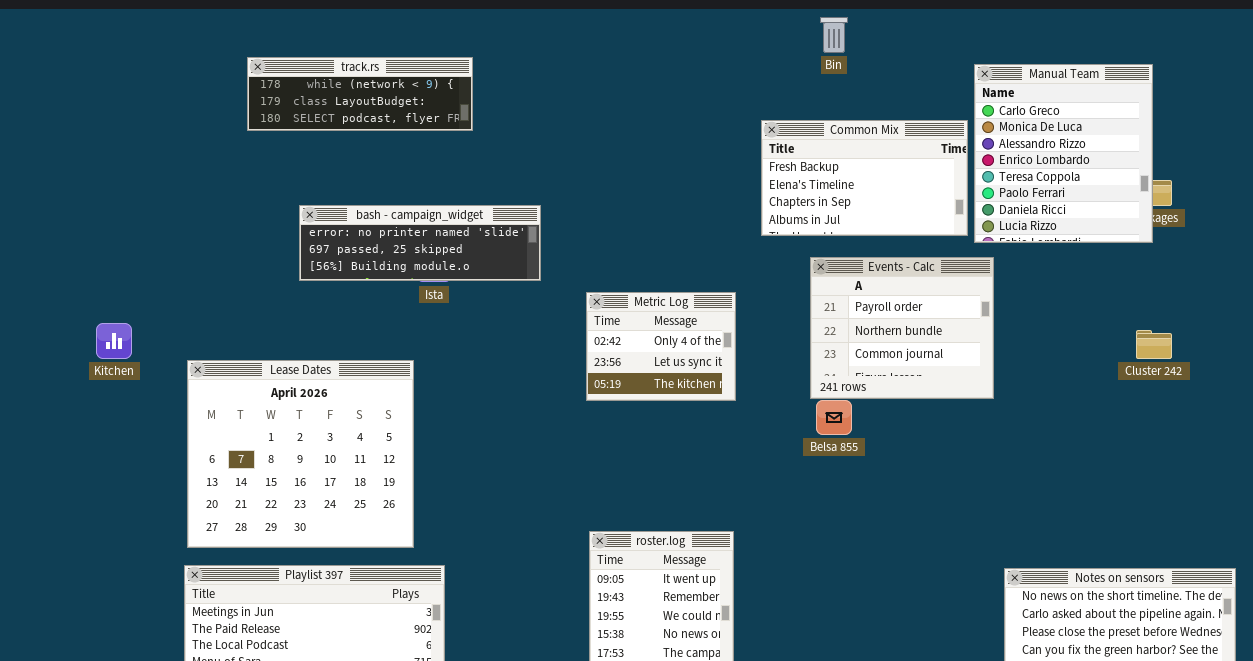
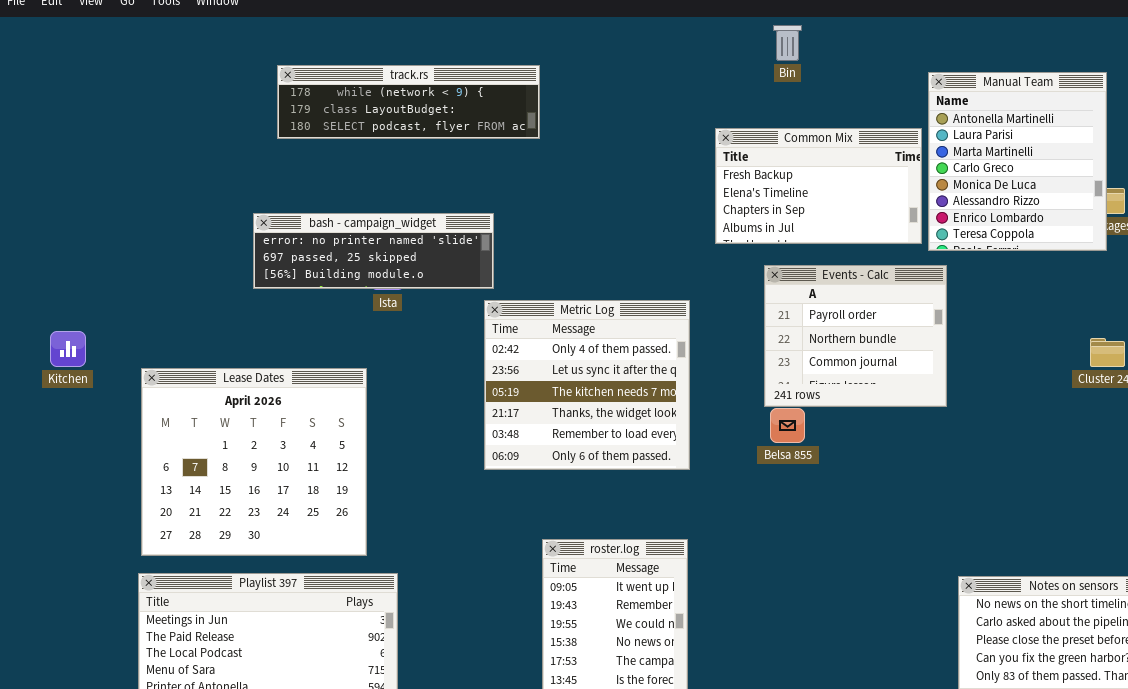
track.rs: [247,57,473,131] -> [277,65,540,139], moved, resized
Manual Team: [974,64,1153,243] -> [928,72,1107,251], scrolled up 3 rows
Metric Log: [586,292,736,401] -> [484,300,690,470], resized

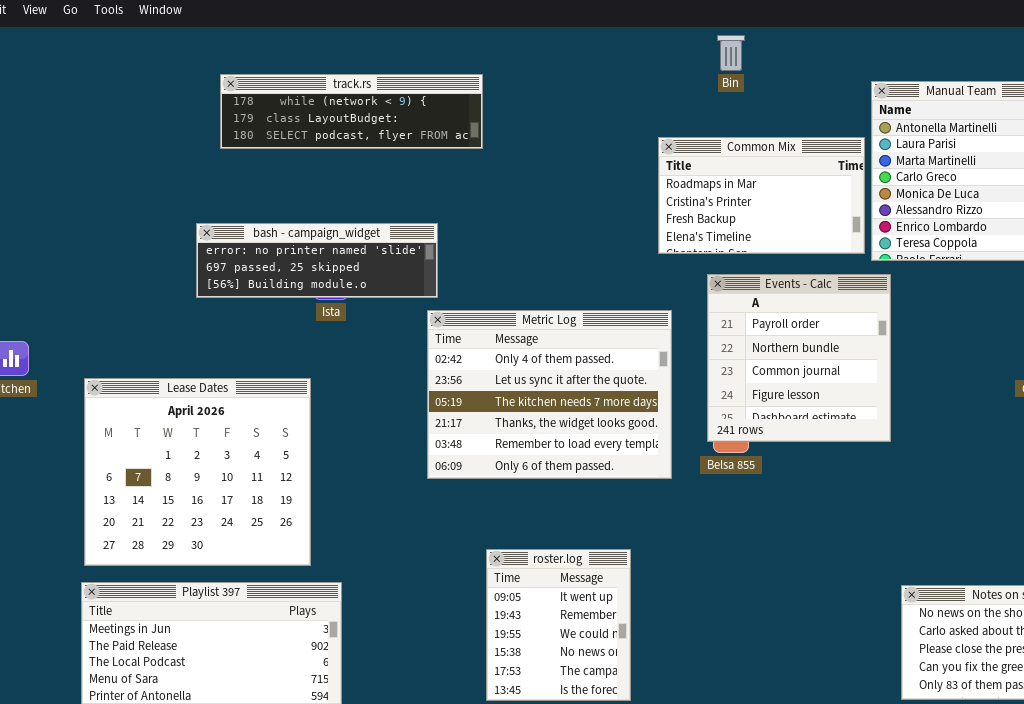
Common Mix: [715,128,922,244] -> [658,137,865,254], scrolled up 2 rows
Events - Calc: [764,265,947,407] -> [707,274,891,442], resized
Metric Log: [484,300,690,470] -> [427,310,672,479], resized

